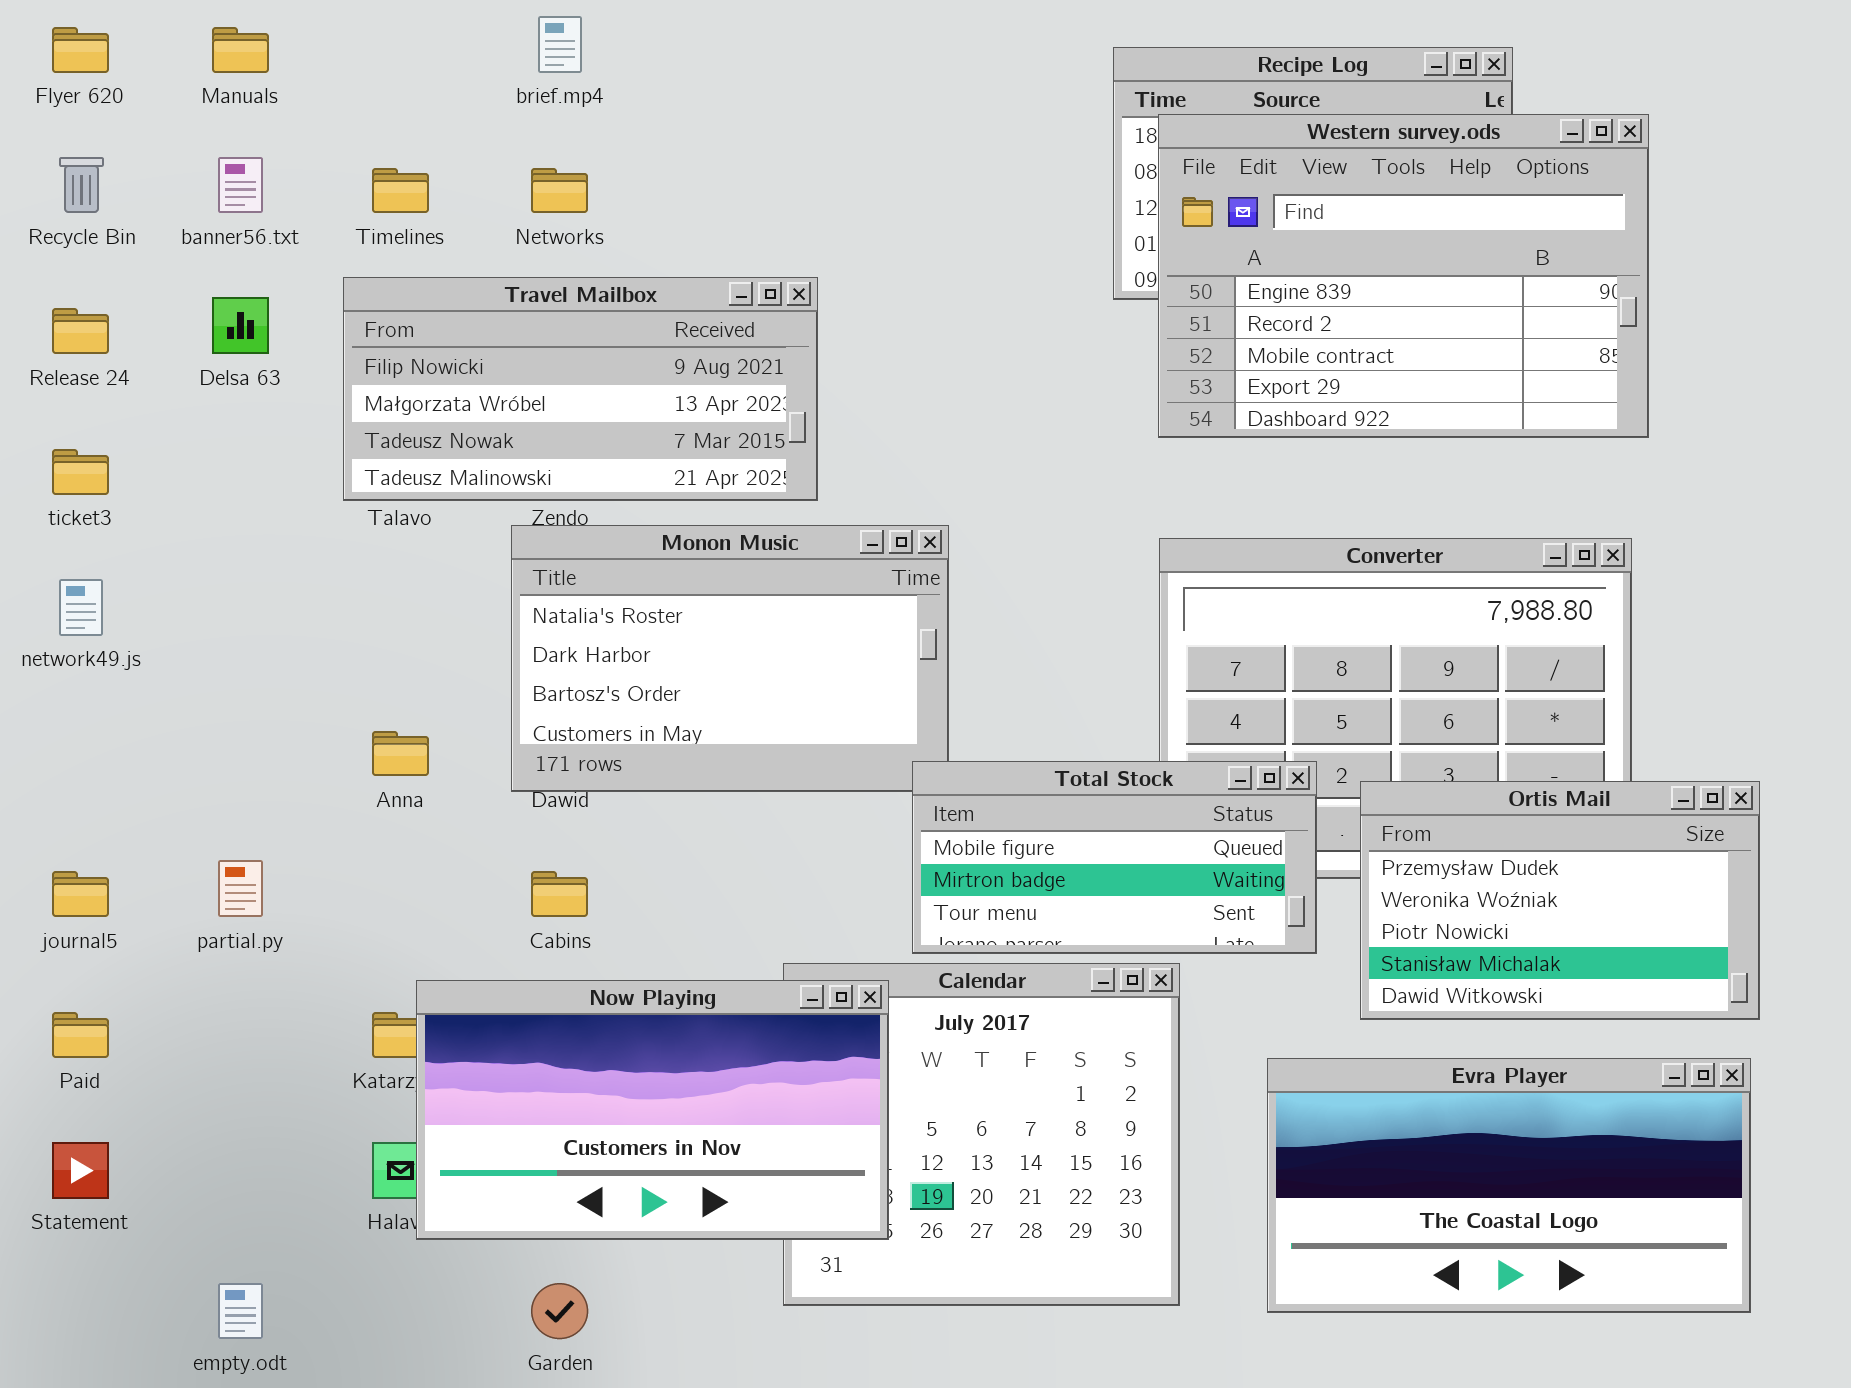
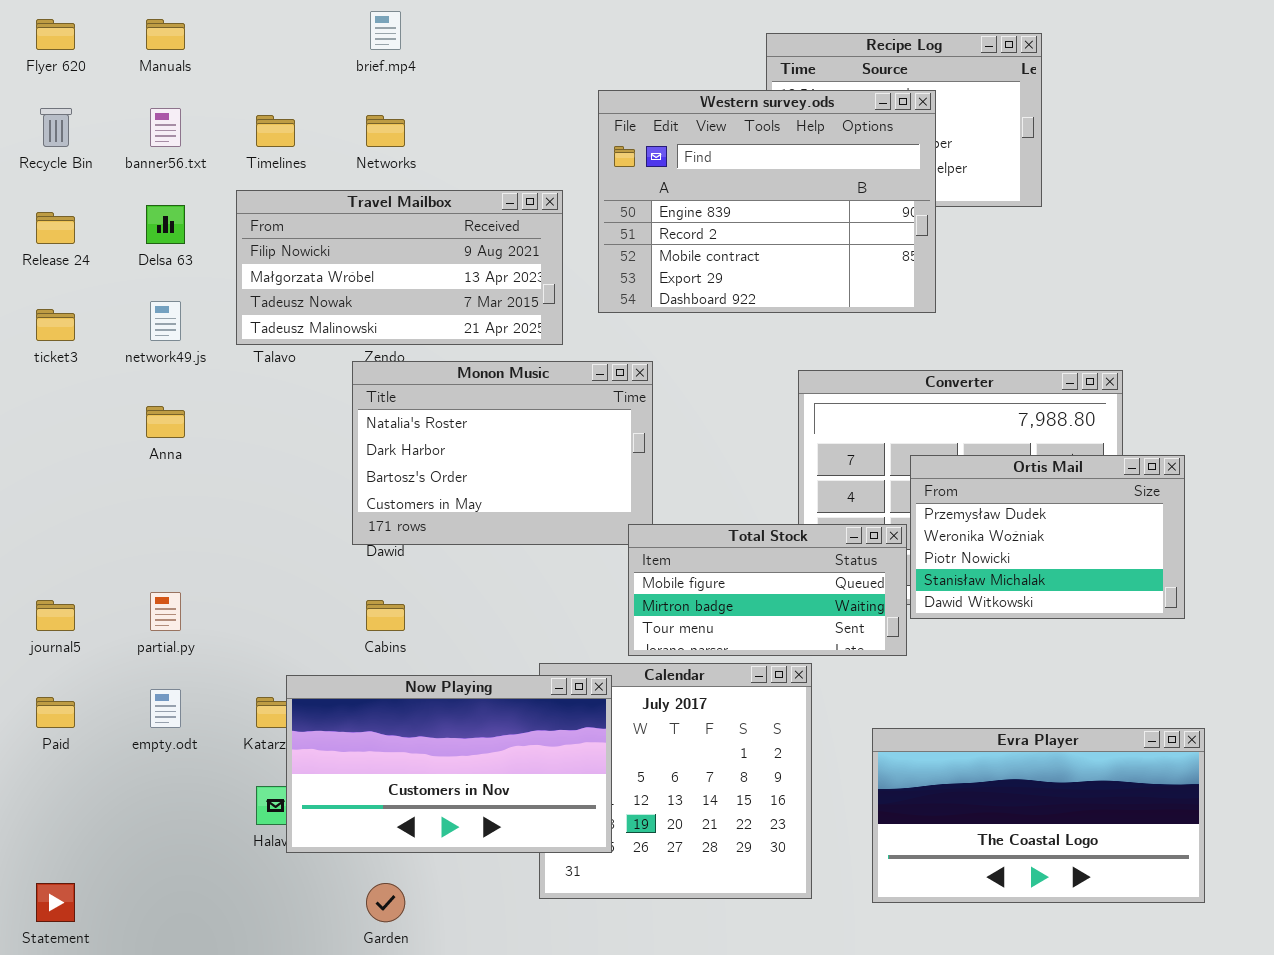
Western survey.ods: [1158,114,1649,438] -> [598,90,936,313], moved
network49.js: [59,579,103,636] -> [150,301,181,341], moved
Anna: [372,731,429,776] -> [146,406,185,438], moved
Ortis Mail: [1360,781,1760,1020] -> [910,455,1185,619], moved
Statement: [52,1142,109,1199] -> [36,883,75,922], moved
empty.odt: [218,1283,263,1339] -> [150,689,181,728], moved

